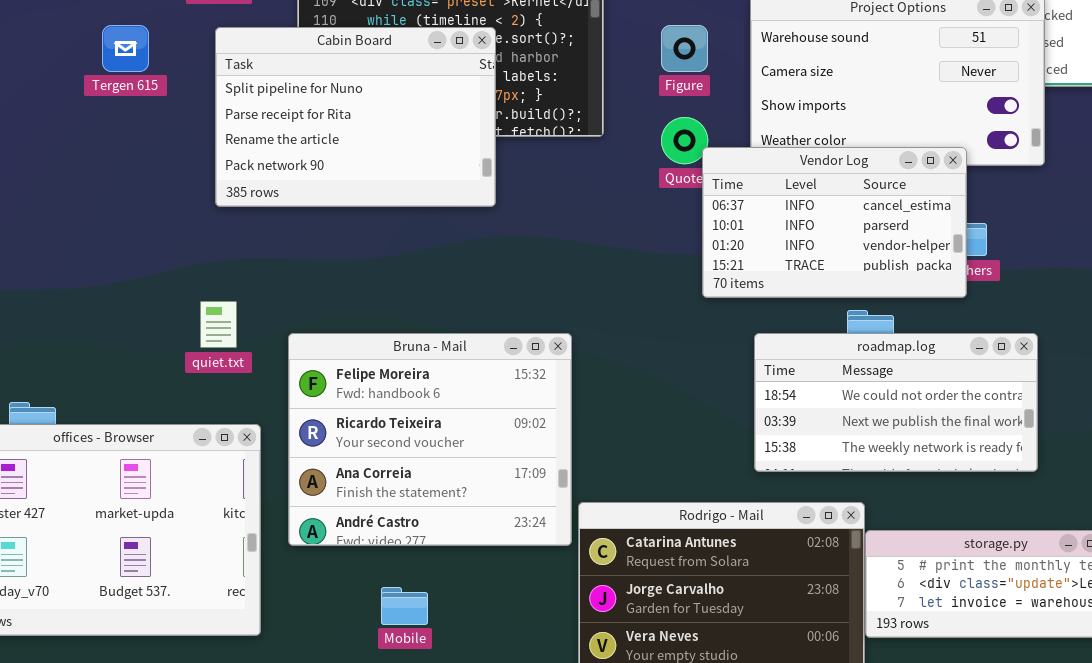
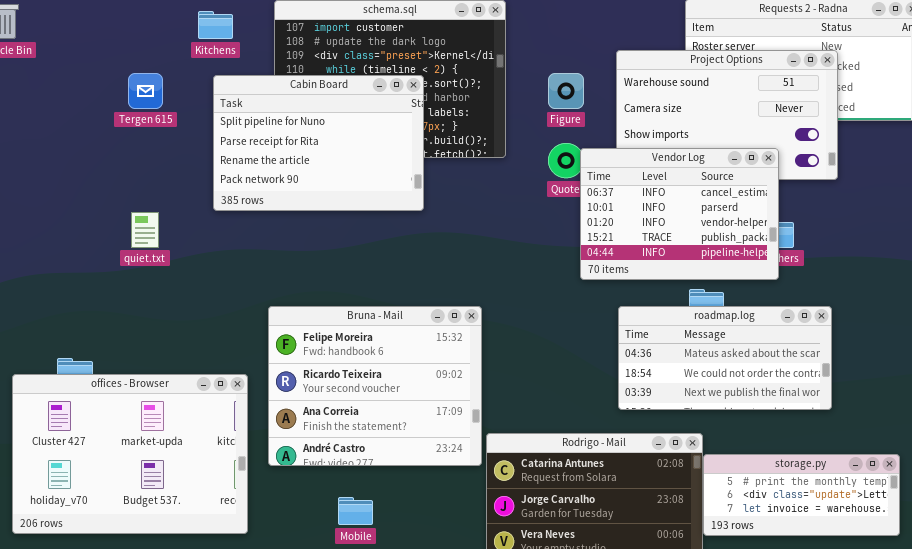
Vendor Log: [702,147,967,298] -> [580,148,779,280], resized
quiet.txt: [200,301,237,348] -> [131,212,159,248], moved
roadmap.log: [754,333,1038,472] -> [618,306,832,410], scrolled up 1 row

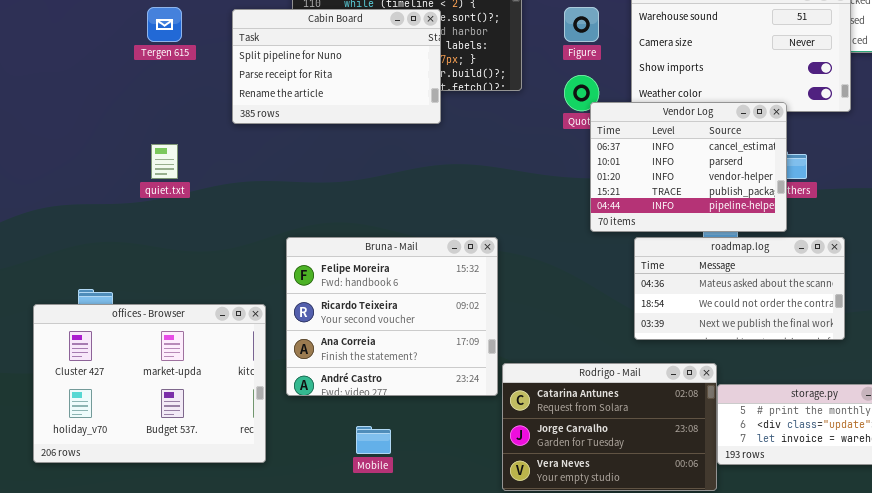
Cabin Board: [213,75,424,211] -> [232,9,441,124], resized
Vendor Log: [580,148,779,280] -> [590,102,787,232], moved

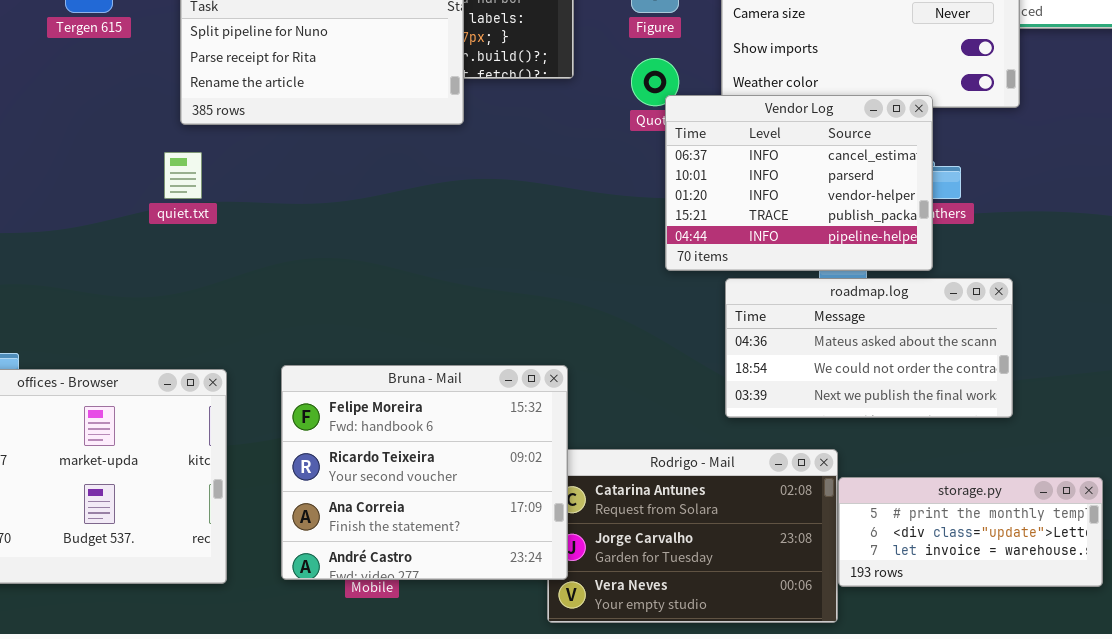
quiet.txt: [151,144,178,179] -> [164,152,202,199], moved
Bruna - Mail: [286,237,498,396] -> [281,365,568,580], moved

